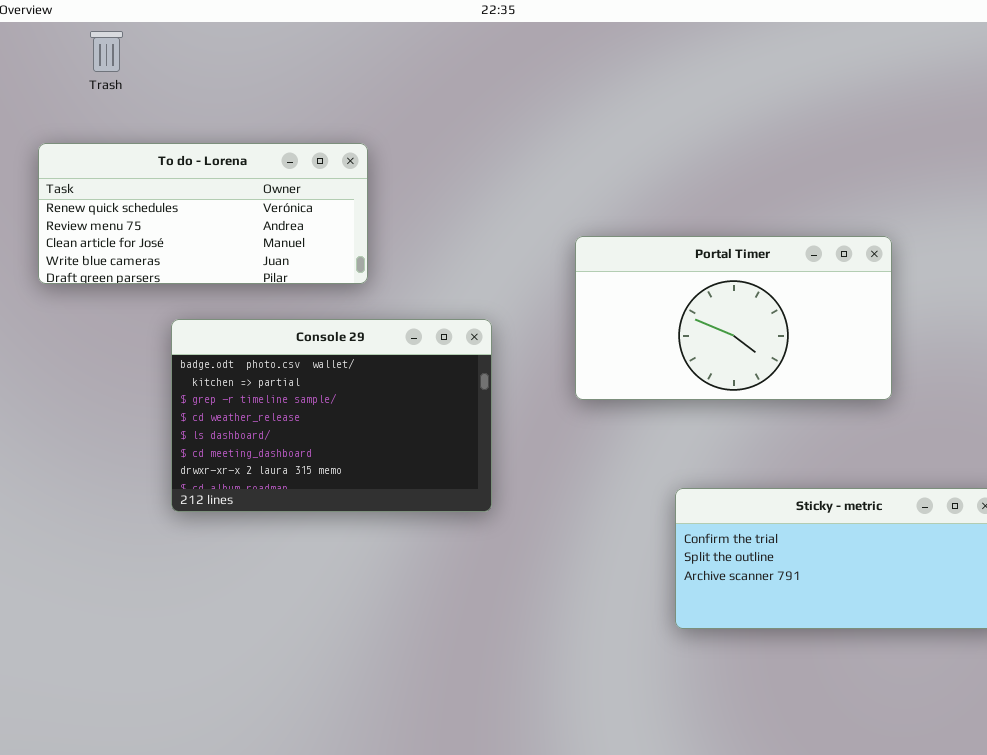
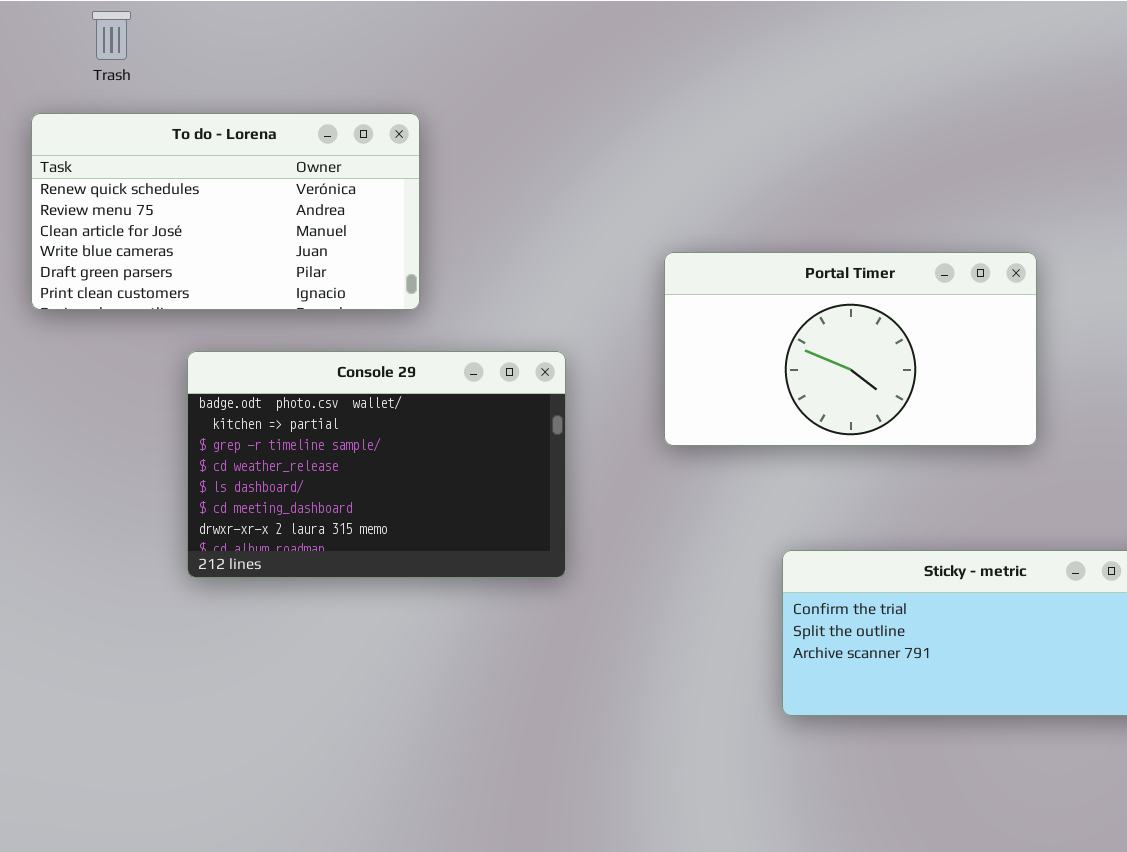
To do - Lorena: [38,143,368,284] -> [31,113,420,310], resized

